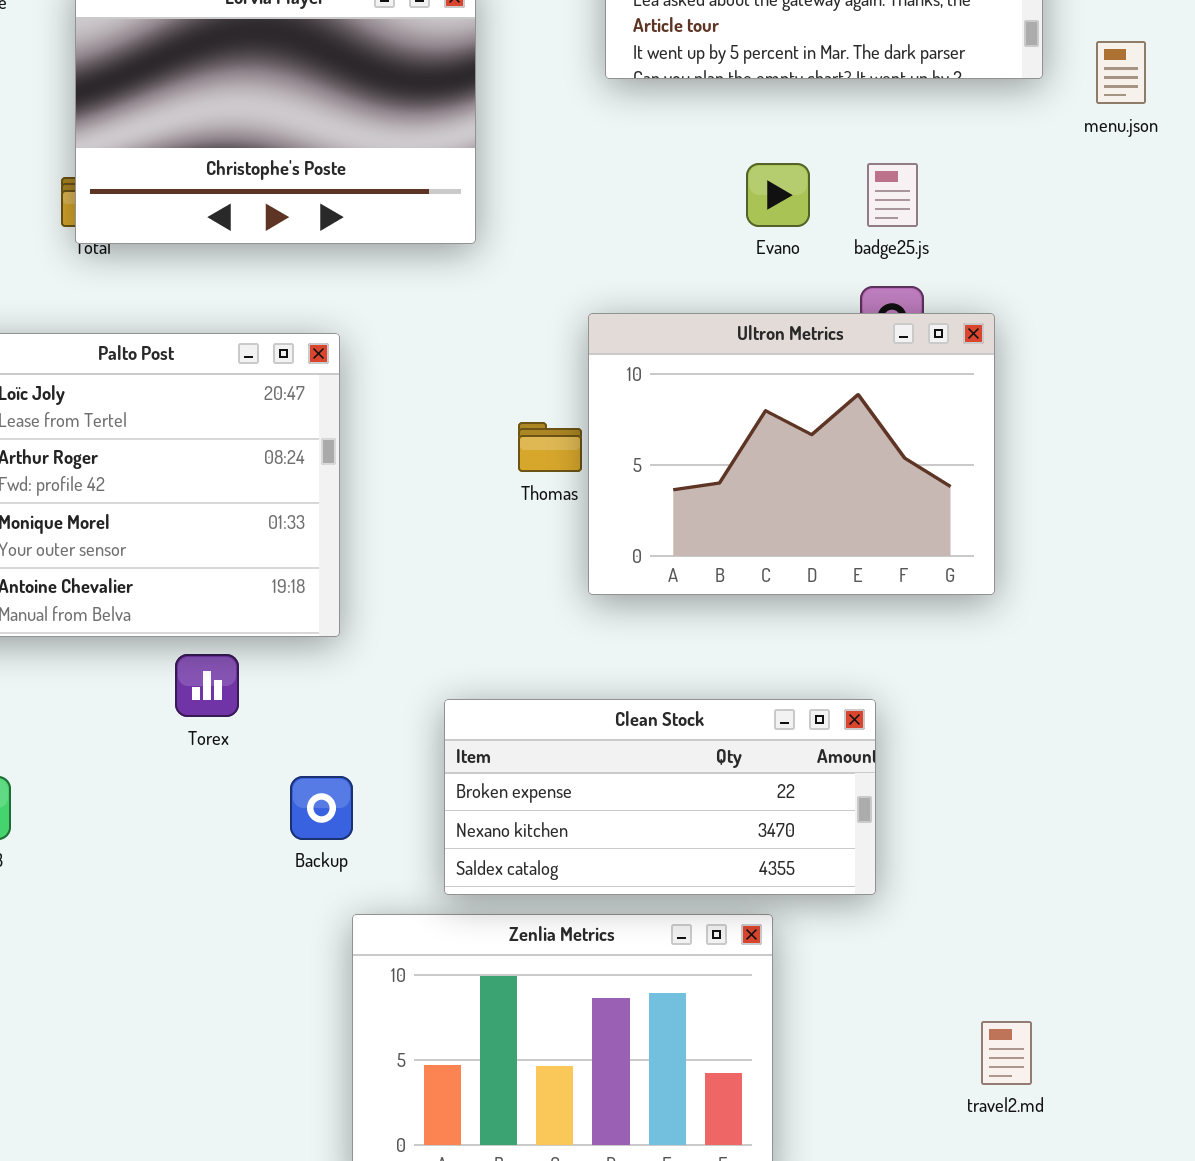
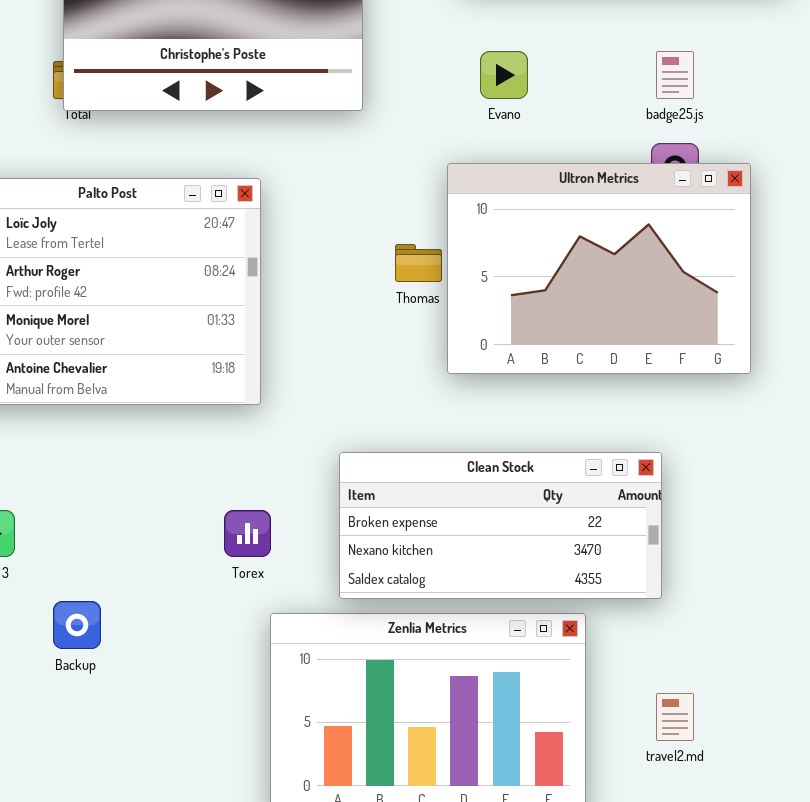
Evano: [746,163,810,227] -> [480,51,528,99], moved
Torex: [175,654,239,717] -> [224,510,271,557], moved
Backup: [290,776,353,840] -> [53,601,101,649], moved
travel2.md: [981,1021,1032,1085] -> [656,693,694,741], moved

